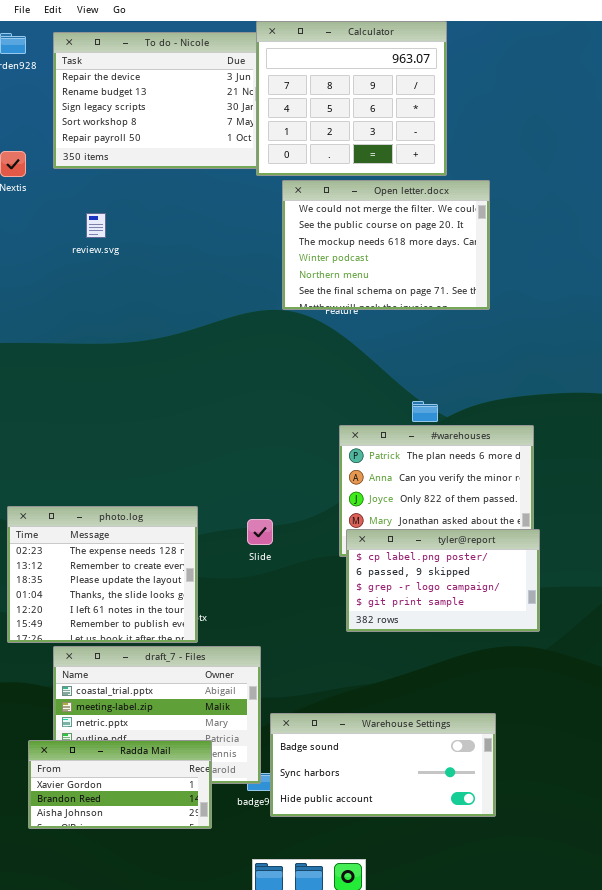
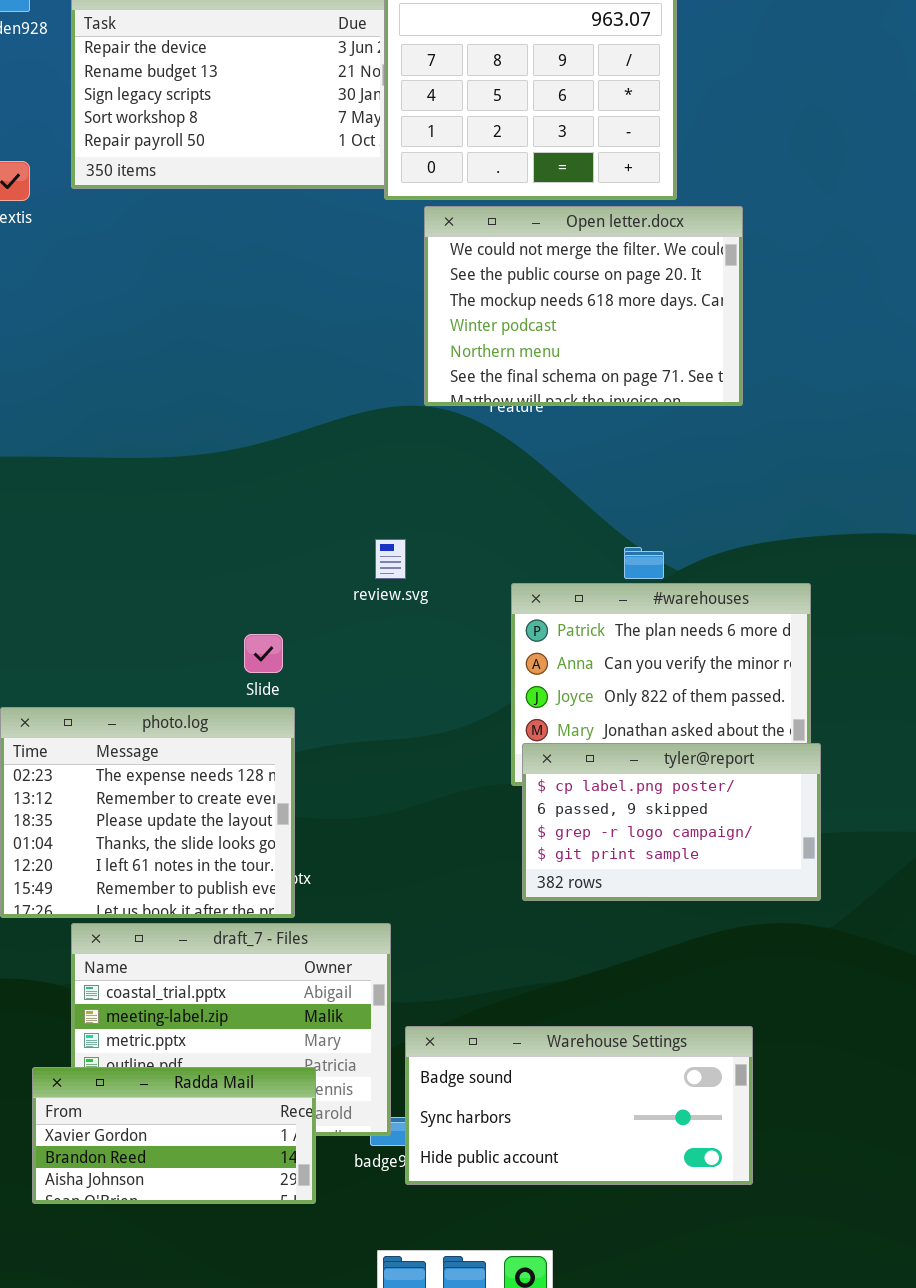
review.svg: [86,213,106,238] -> [375,539,406,579], moved
Slide: [247,519,273,545] -> [244,634,283,673], moved

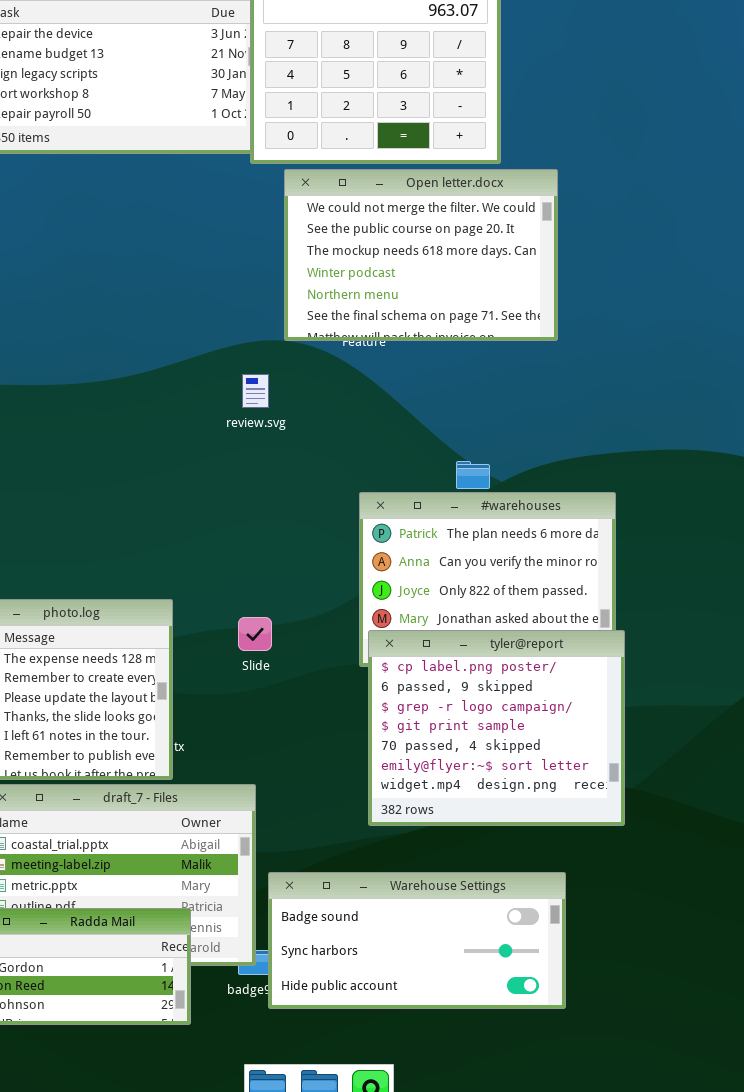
review.svg: [375,539,406,579] -> [242,374,269,408], moved
Slide: [244,634,283,673] -> [238,617,272,651], moved
tyler@report: [522,743,821,901] -> [368,630,625,826], resized

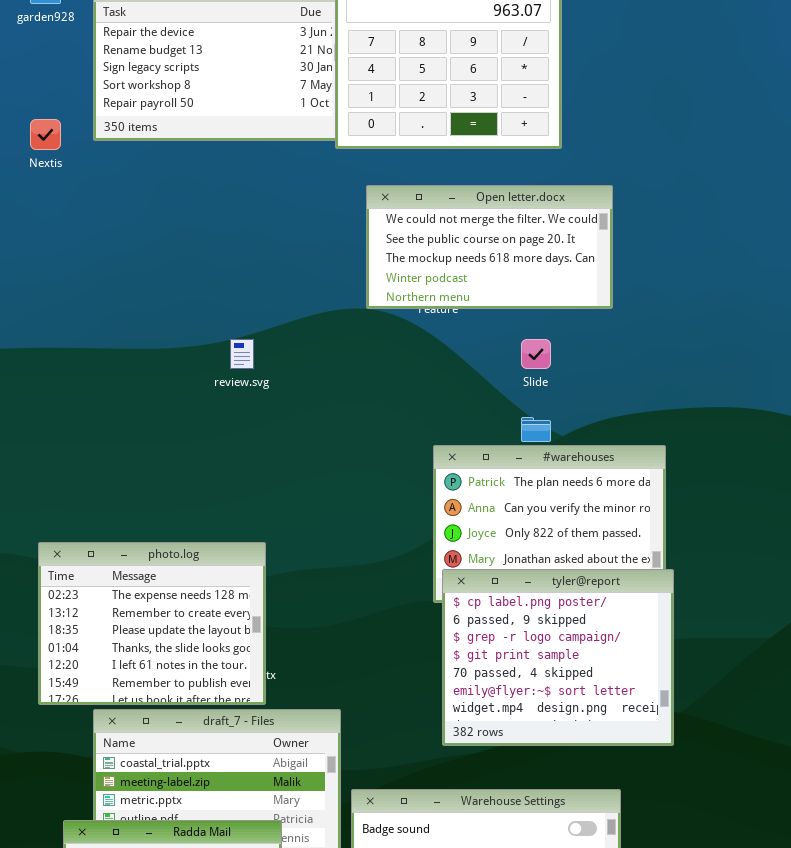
Open letter.docx: [284,169,558,341] -> [366,185,613,309], resized
review.svg: [242,374,269,408] -> [230,339,254,369], moved
Slide: [238,617,272,651] -> [521,339,551,369], moved

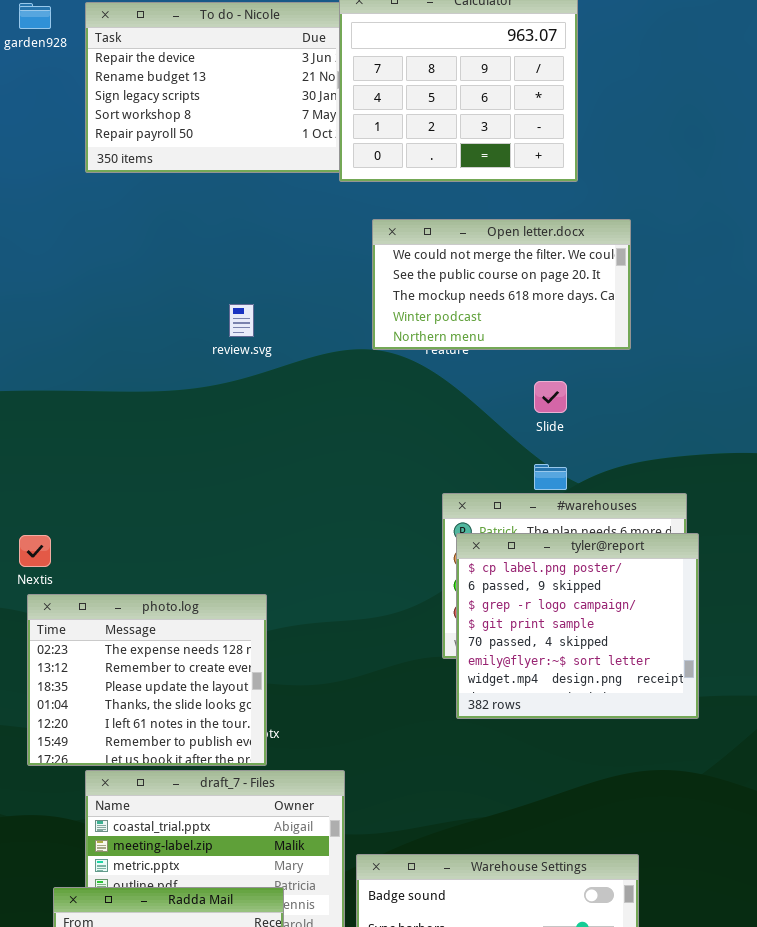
Nextis: [30,119,61,150] -> [19,535,51,567], moved
review.svg: [230,339,254,369] -> [229,304,254,337], moved
tyler@report: [442,569,674,746] -> [456,533,699,719], moved

